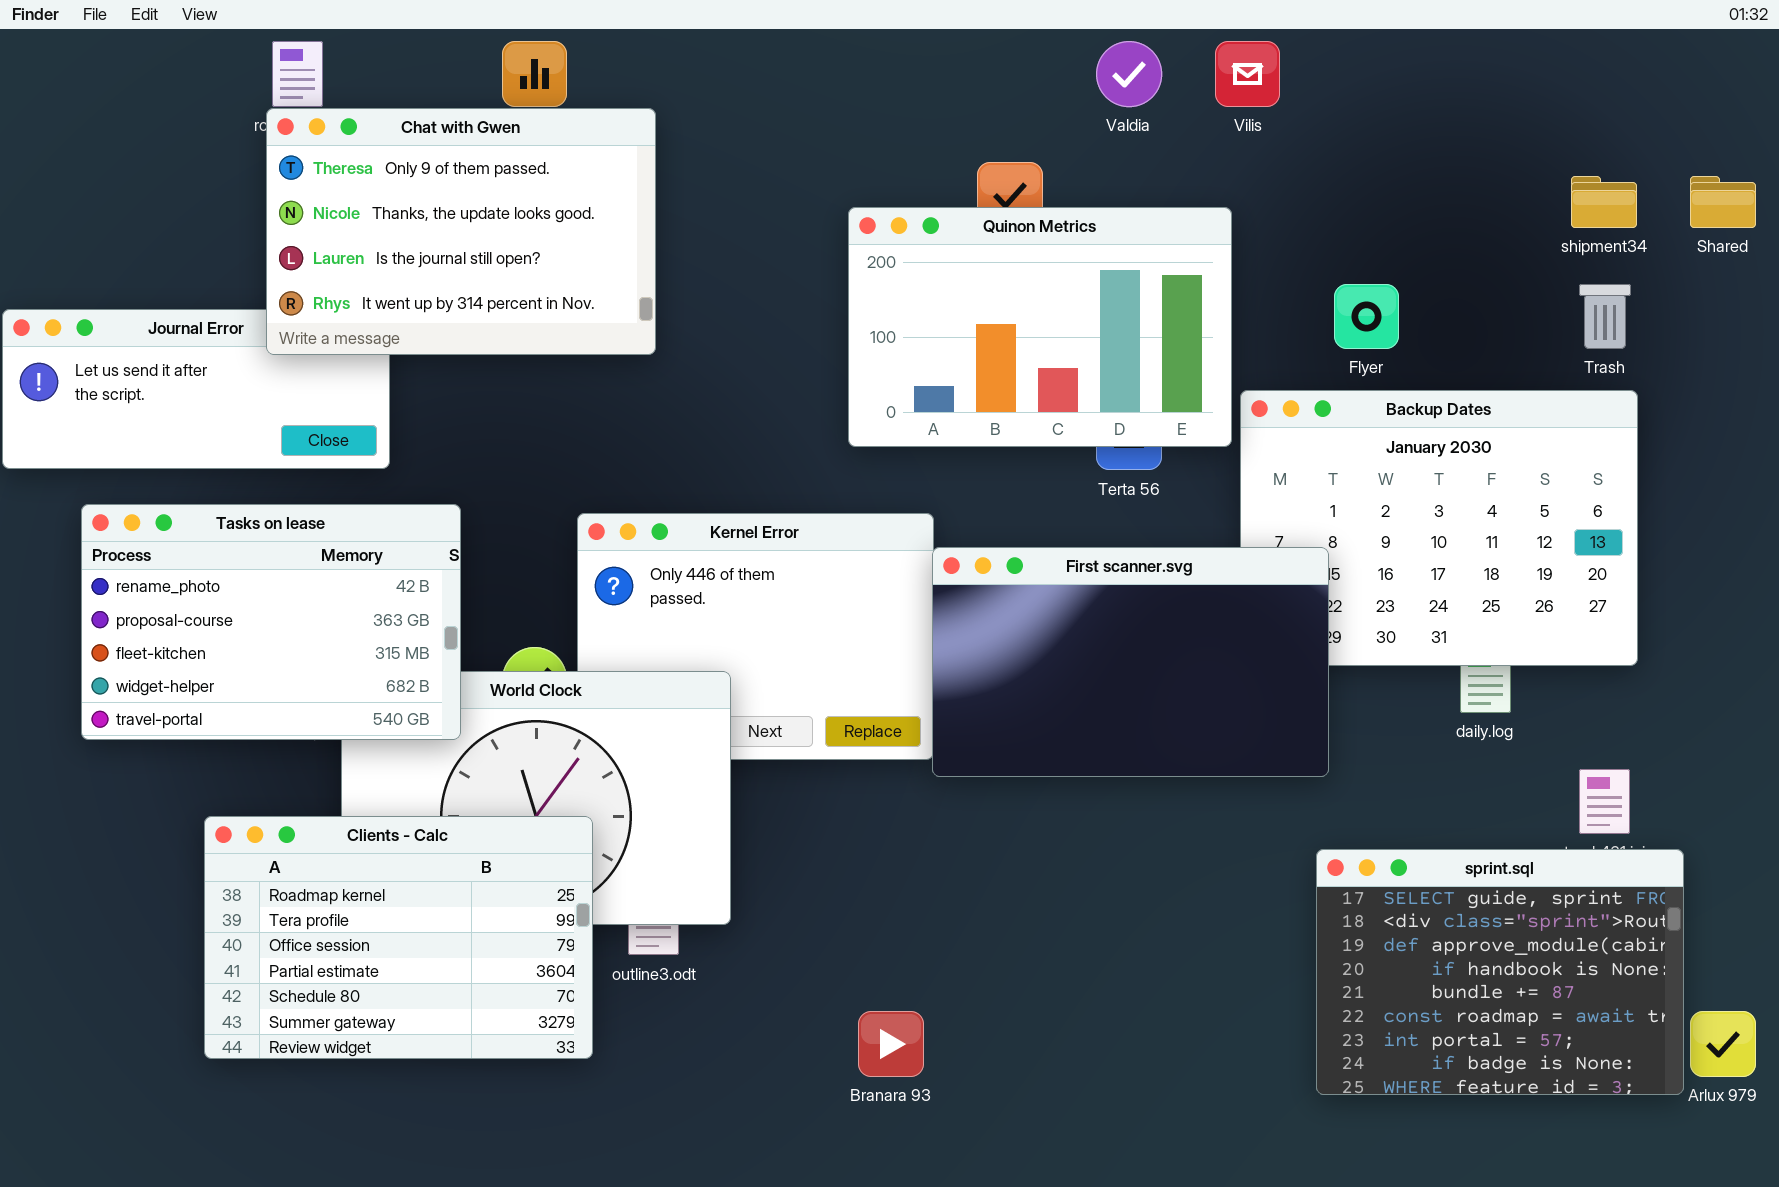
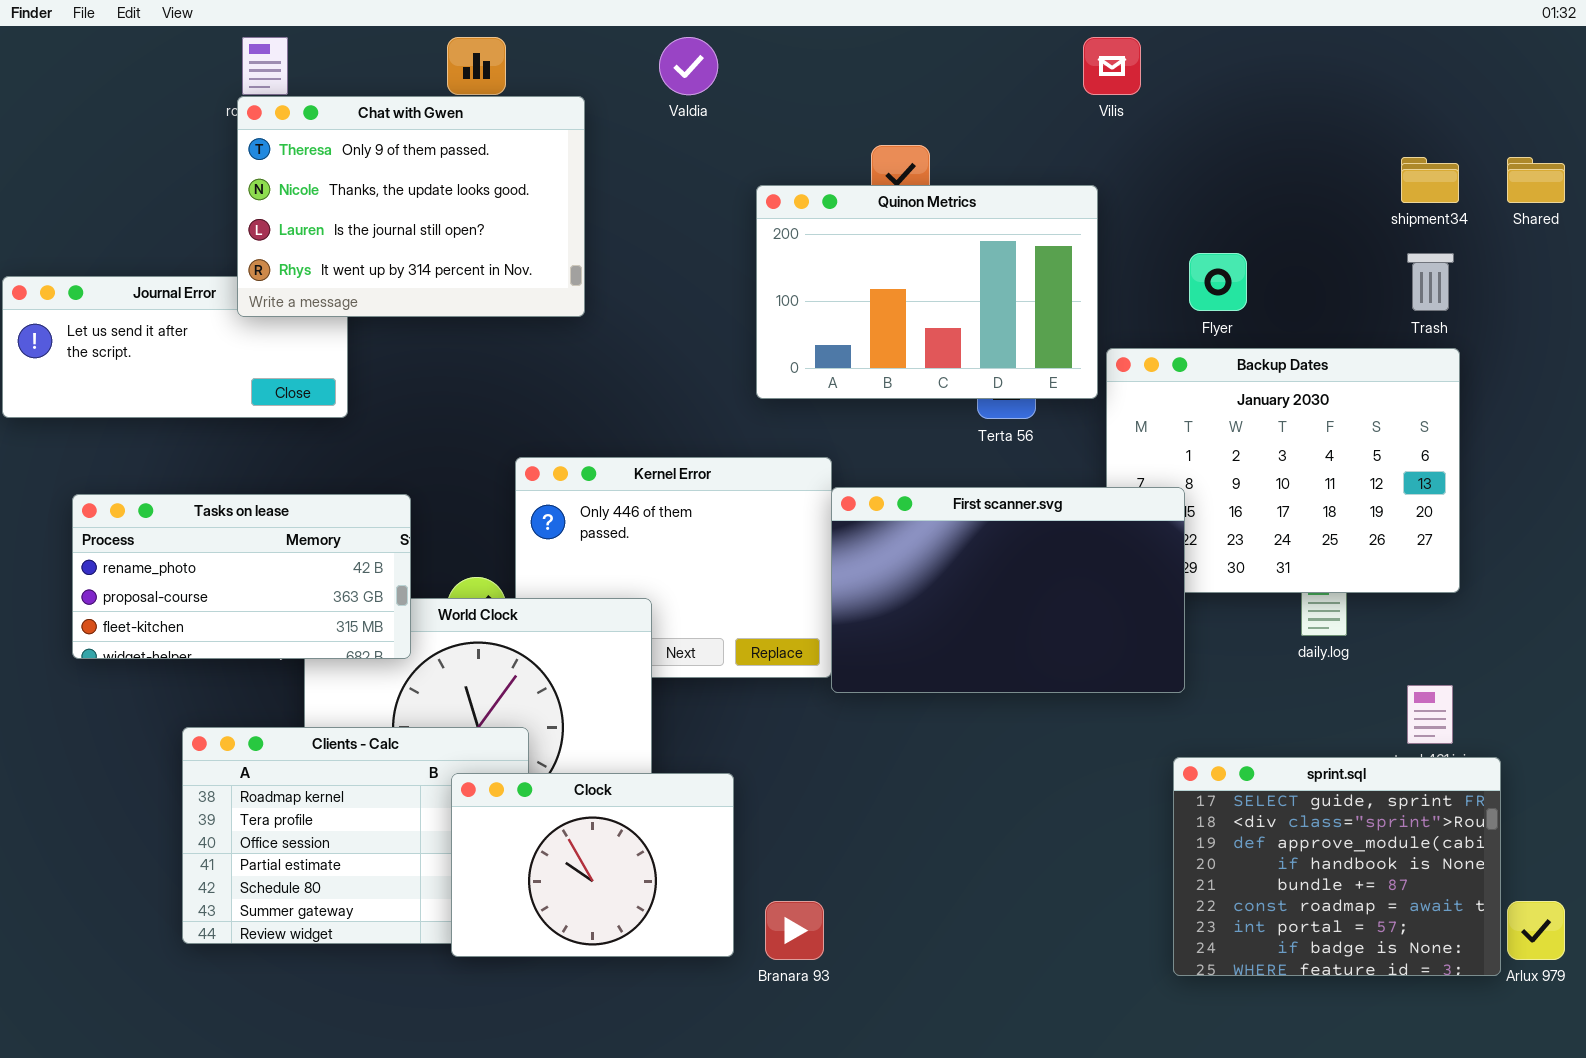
Valdia: [1096,41,1162,107] -> [659,37,718,95], moved
Tasks on lease: [81,504,461,740] -> [72,494,411,659], resized
Clock: none -> [451,773,734,957], opened

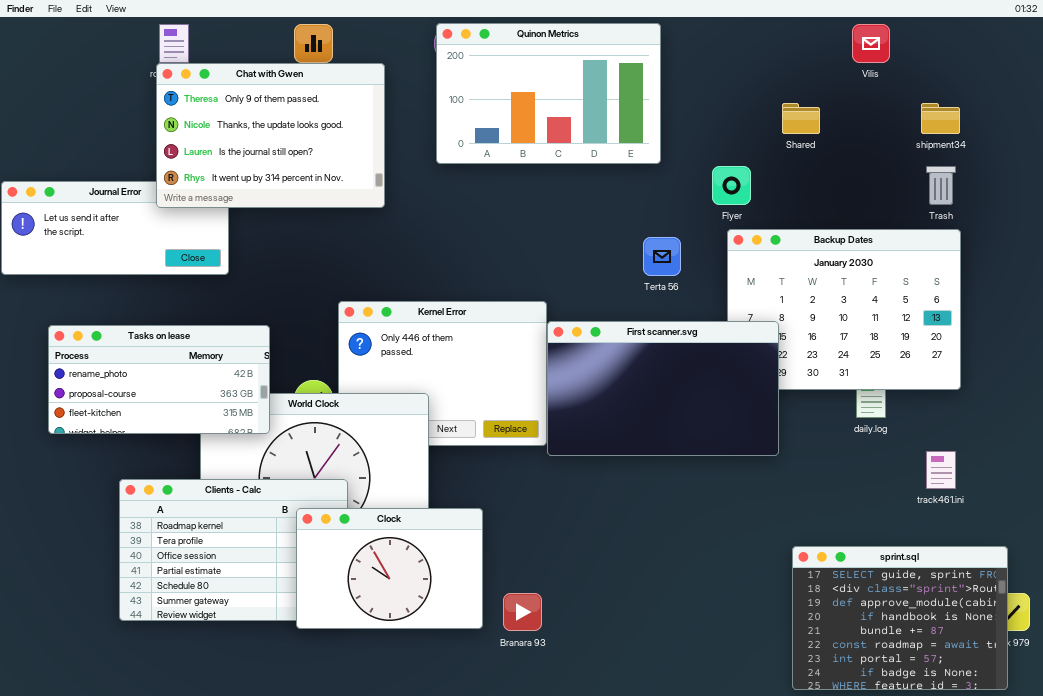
Vilis: [1083,37,1141,95] -> [852,24,890,63], moved
Shared: [1507,157,1565,203] -> [782,103,820,134], moved
Quinon Metrics: [756,185,1098,399] -> [436,23,661,164], moved
Flyer: [1189,253,1247,311] -> [712,166,751,205], moved
sprint.sql: [1173,757,1501,976] -> [792,546,1008,690], moved

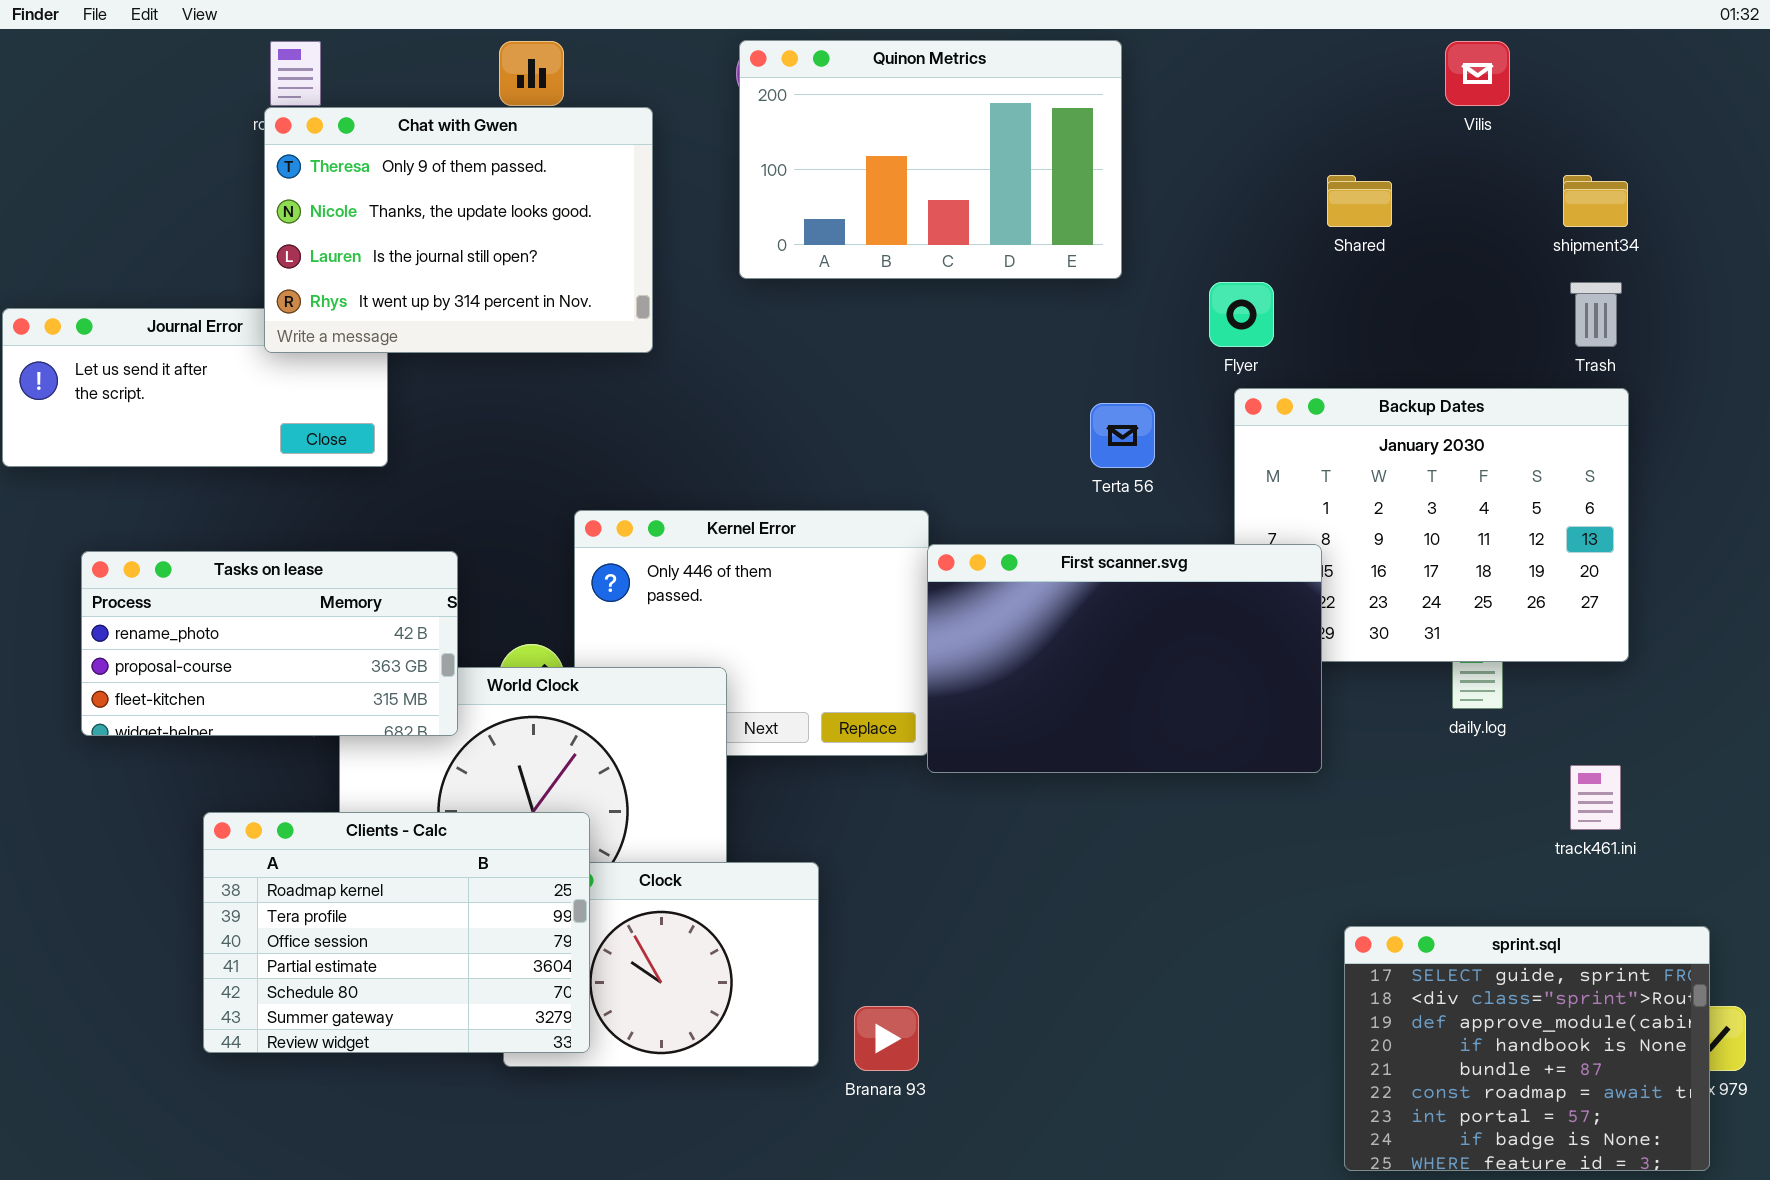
Clients - Calc: [119,479,348,621] -> [203,812,590,1053], raised

